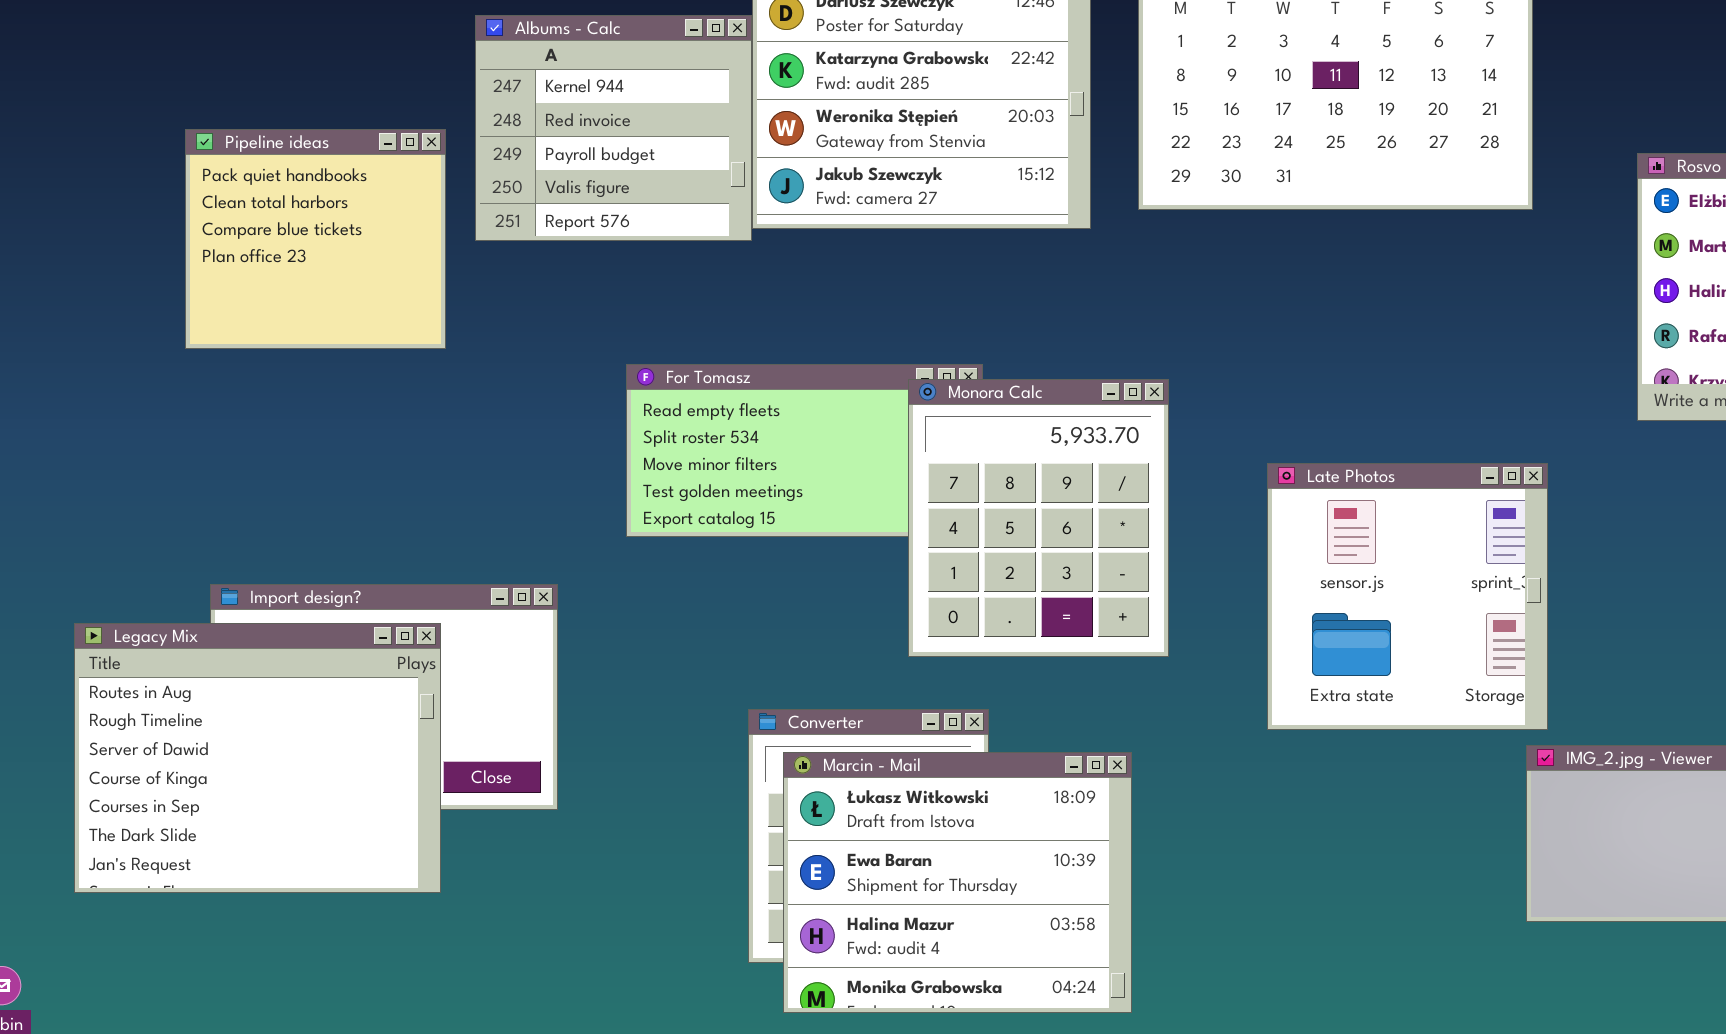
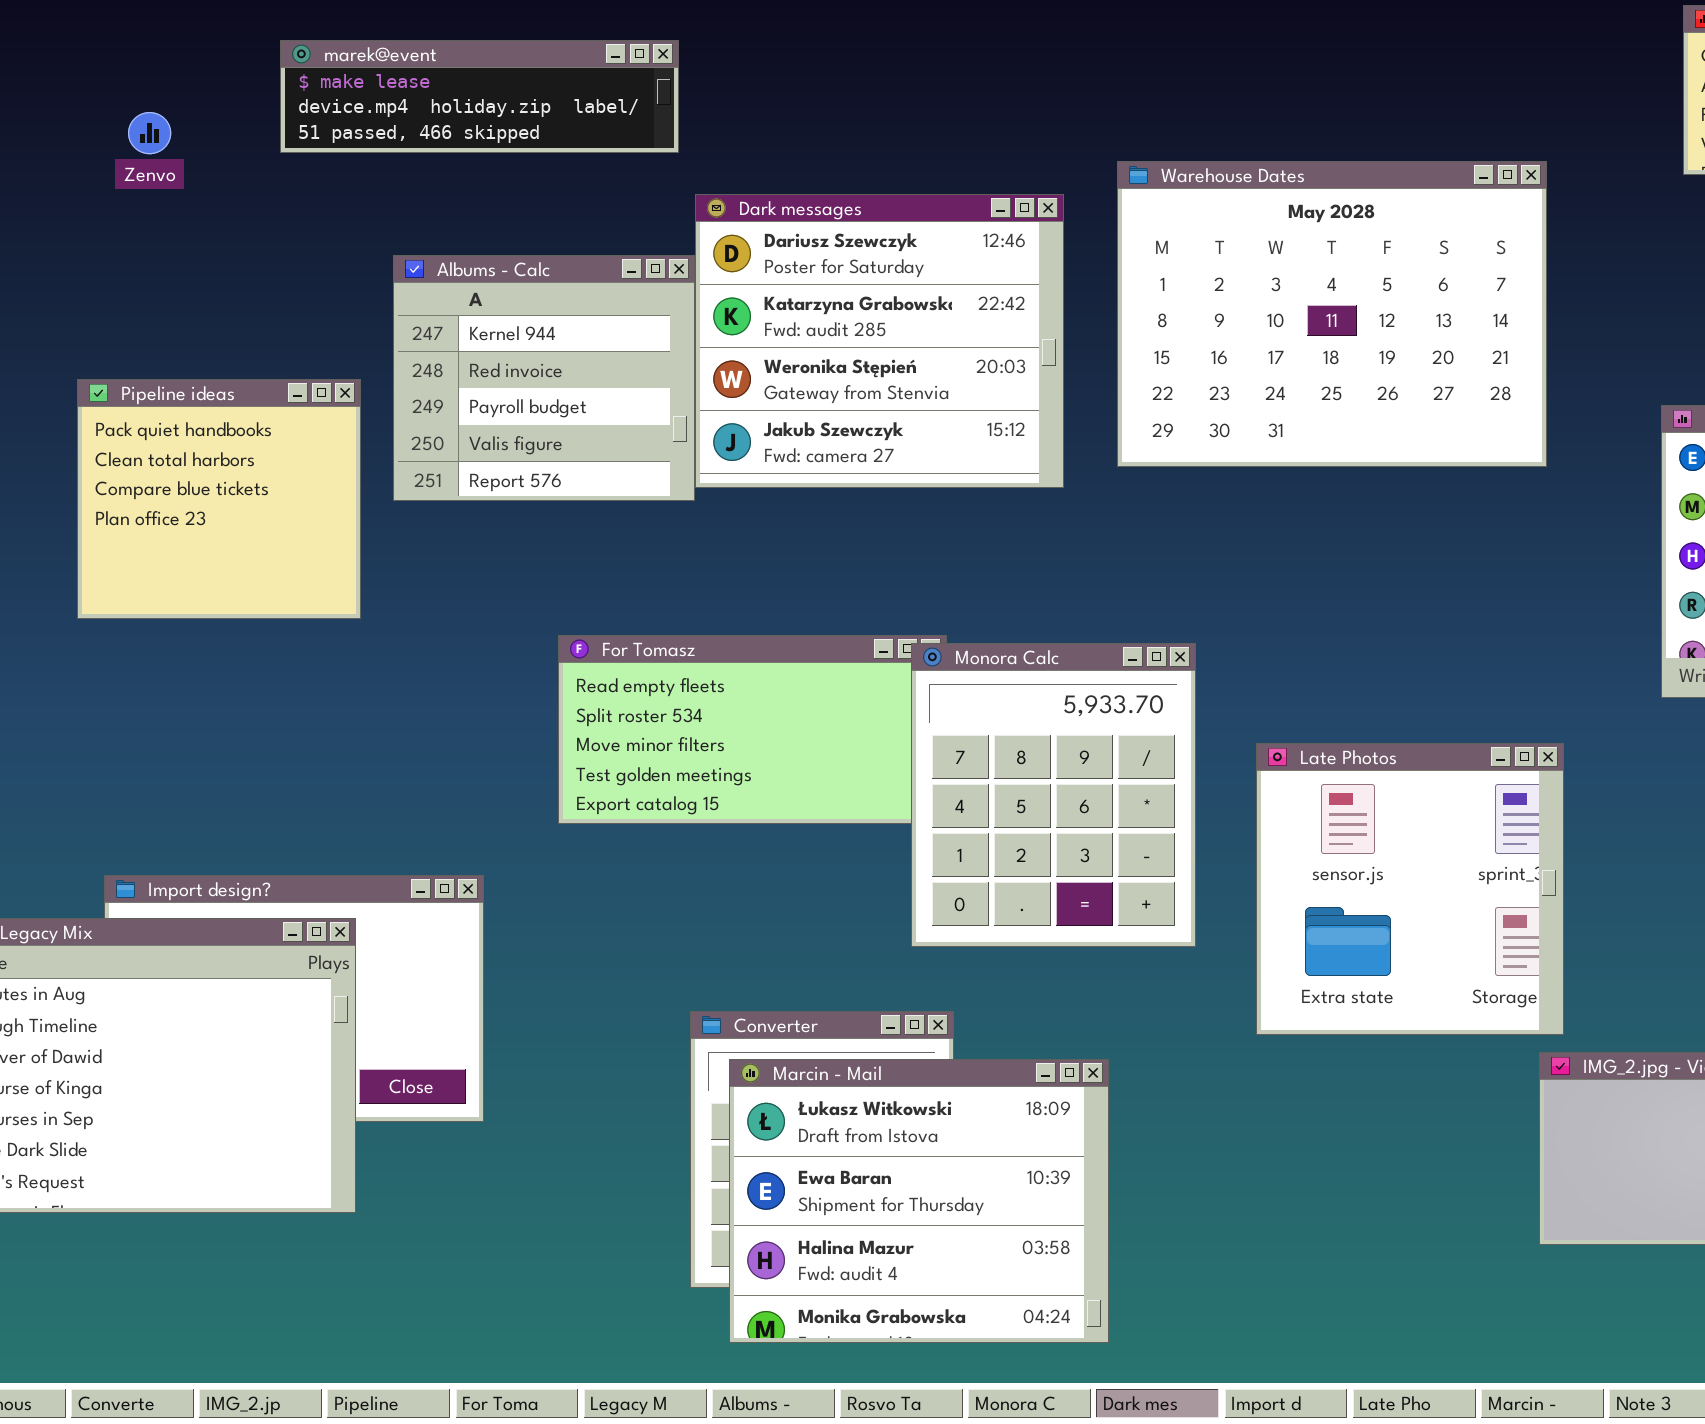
Monora Calc: [908,379,1169,657] -> [911,643,1196,947], moved

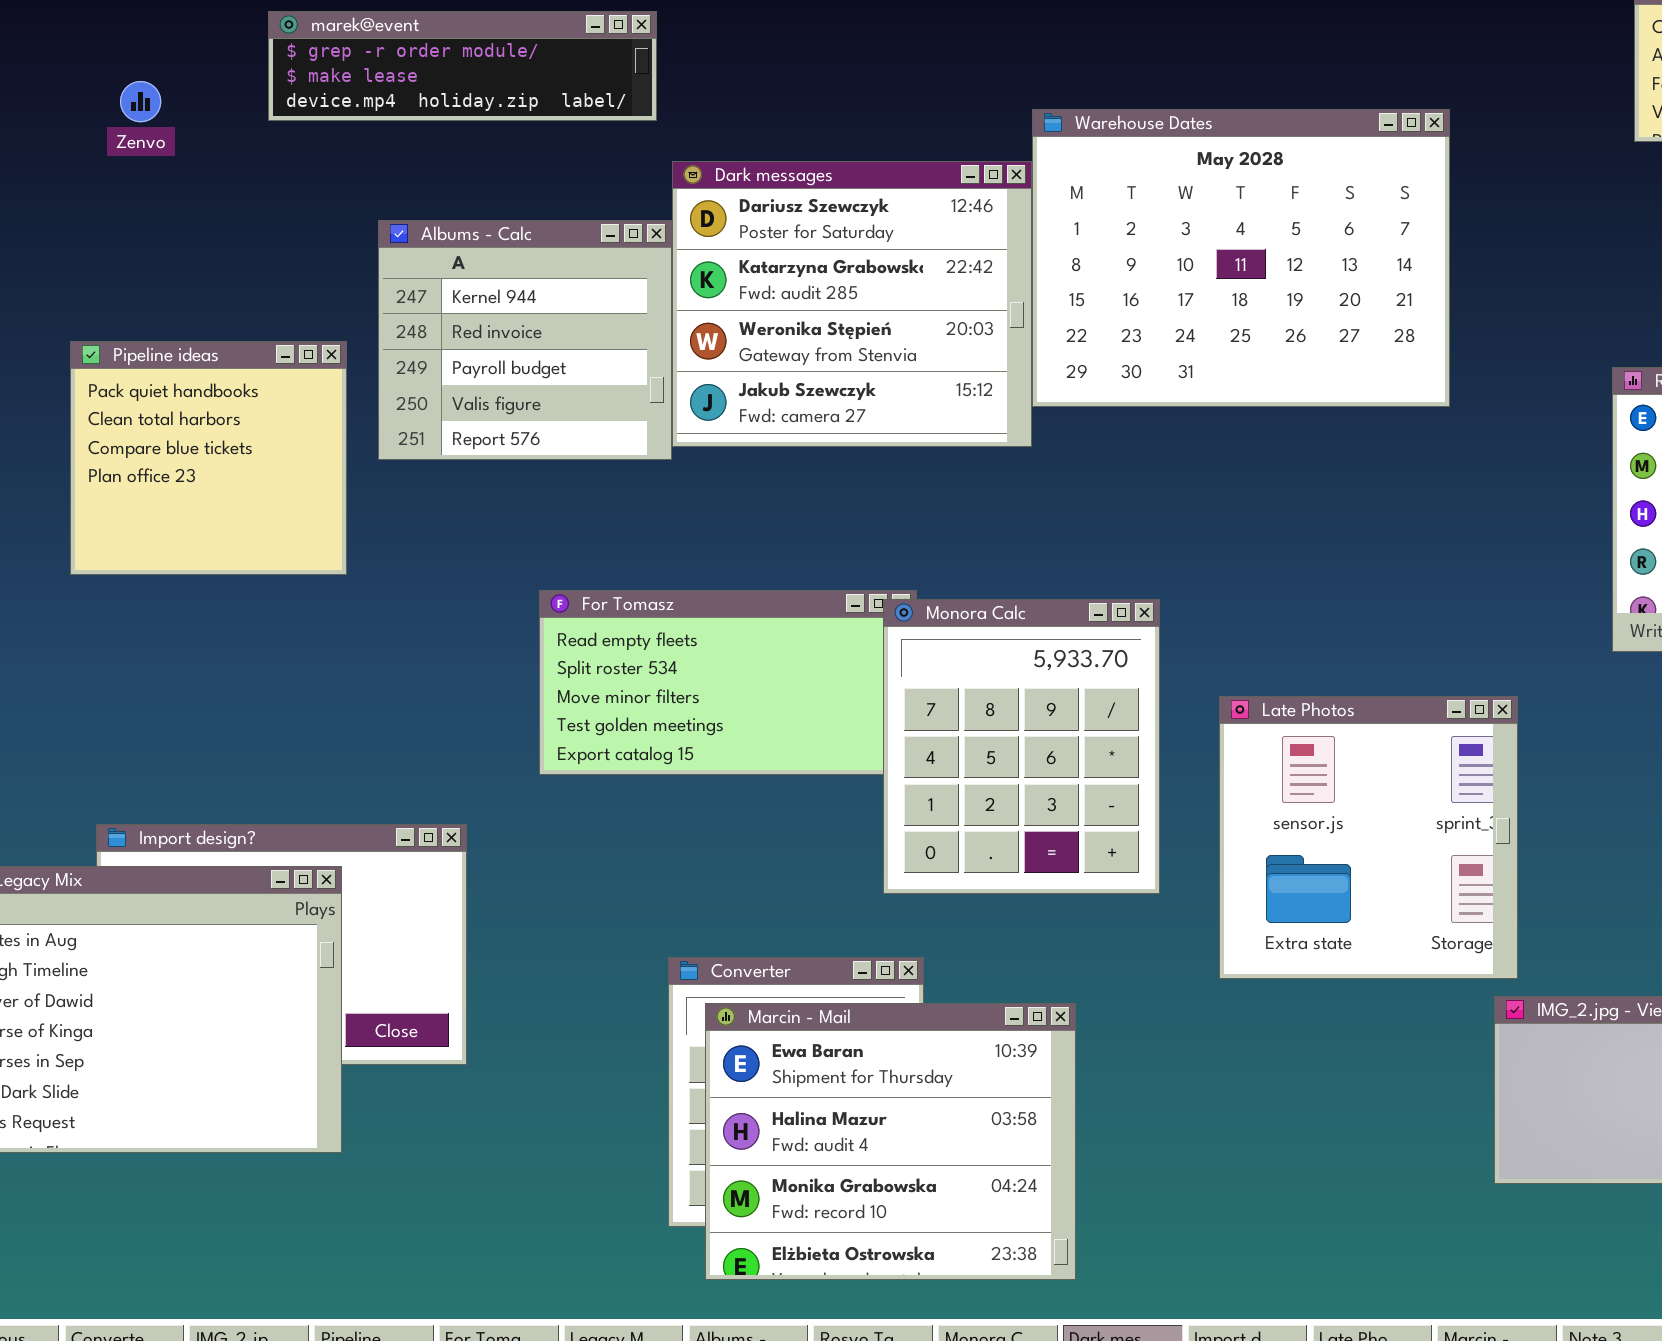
marek@event: [280,40,679,153] -> [268,11,657,121], scrolled up 1 row
Warehouse Dates: [1117,161,1547,467] -> [1032,109,1450,407], moved
Marcin - Mail: [729,1059,1109,1343] -> [705,1003,1076,1280], scrolled down 1 row

